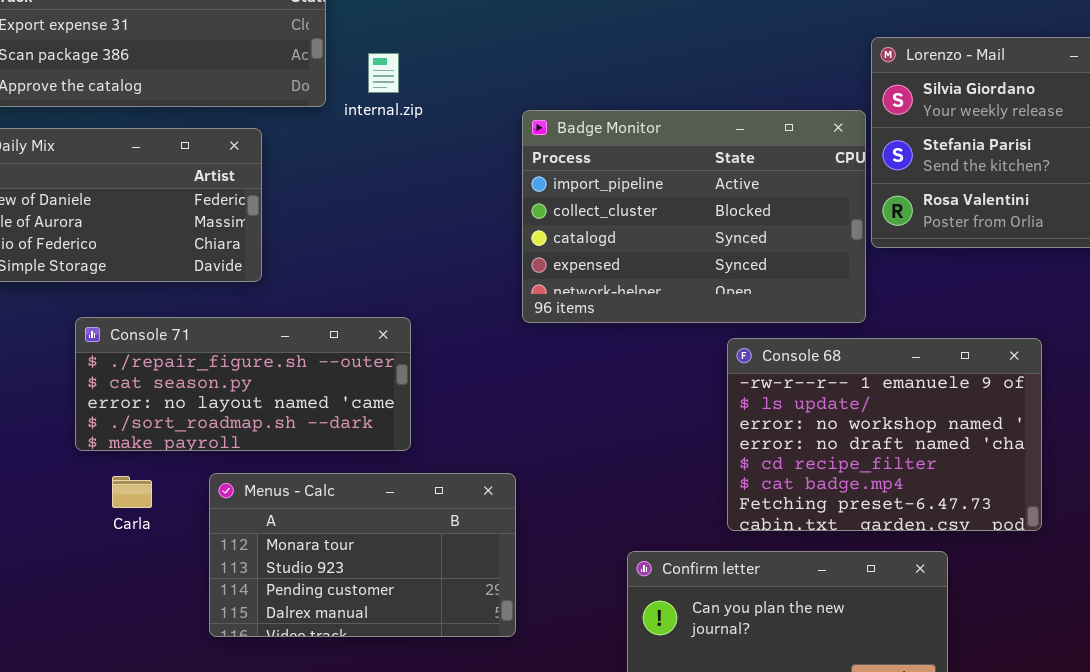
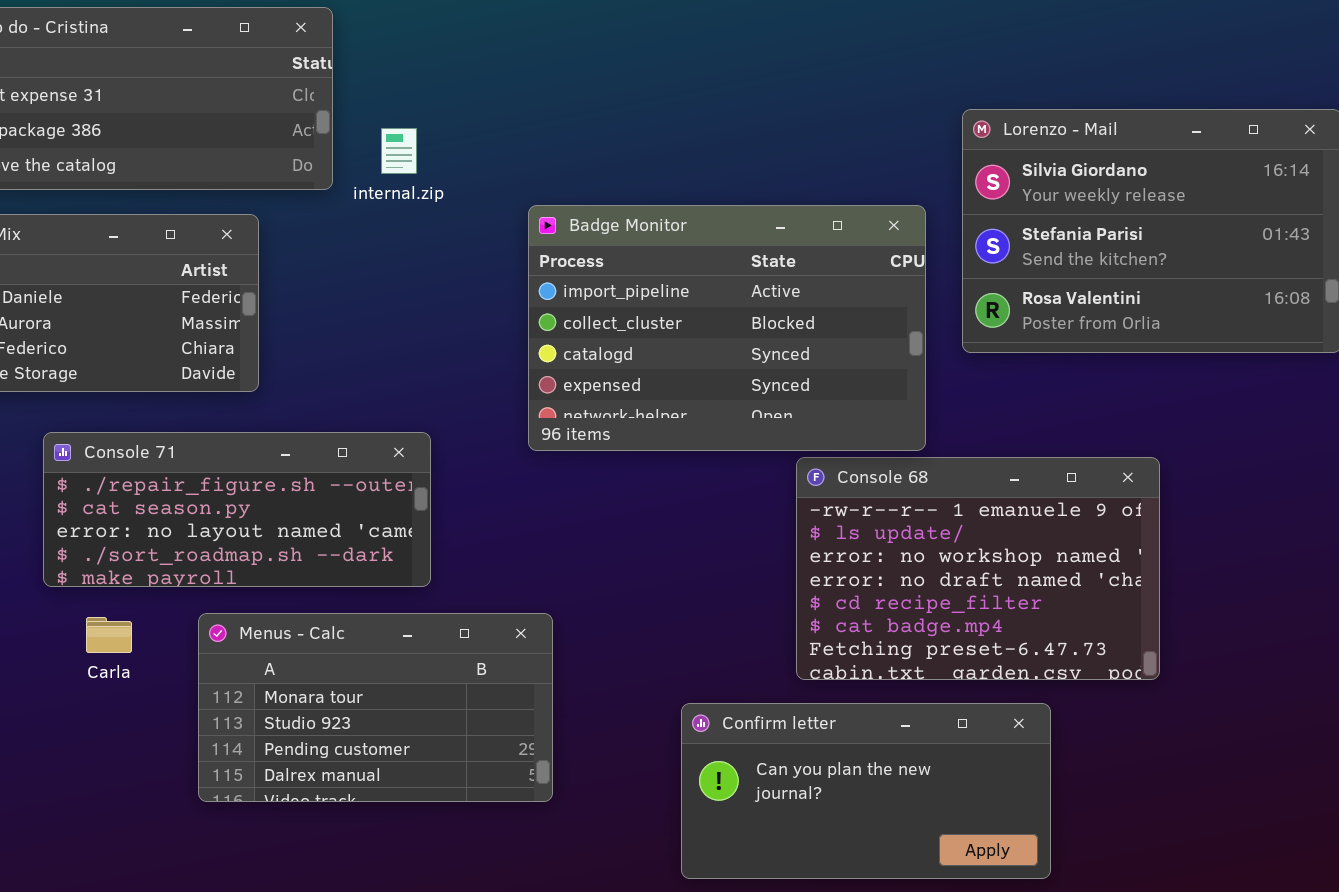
Badge Monitor: [522,110,866,323] -> [528,205,926,451], moved

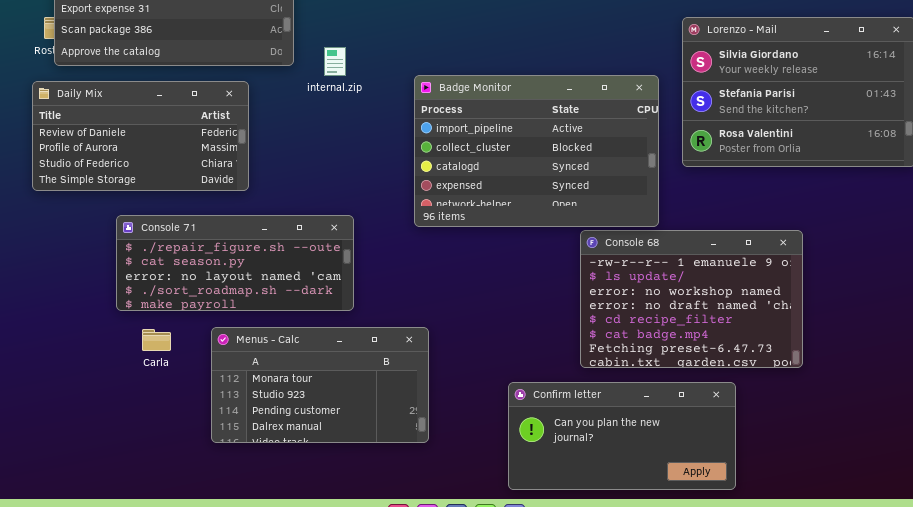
internal.zip: [381,128,417,174] -> [324,47,346,76], moved

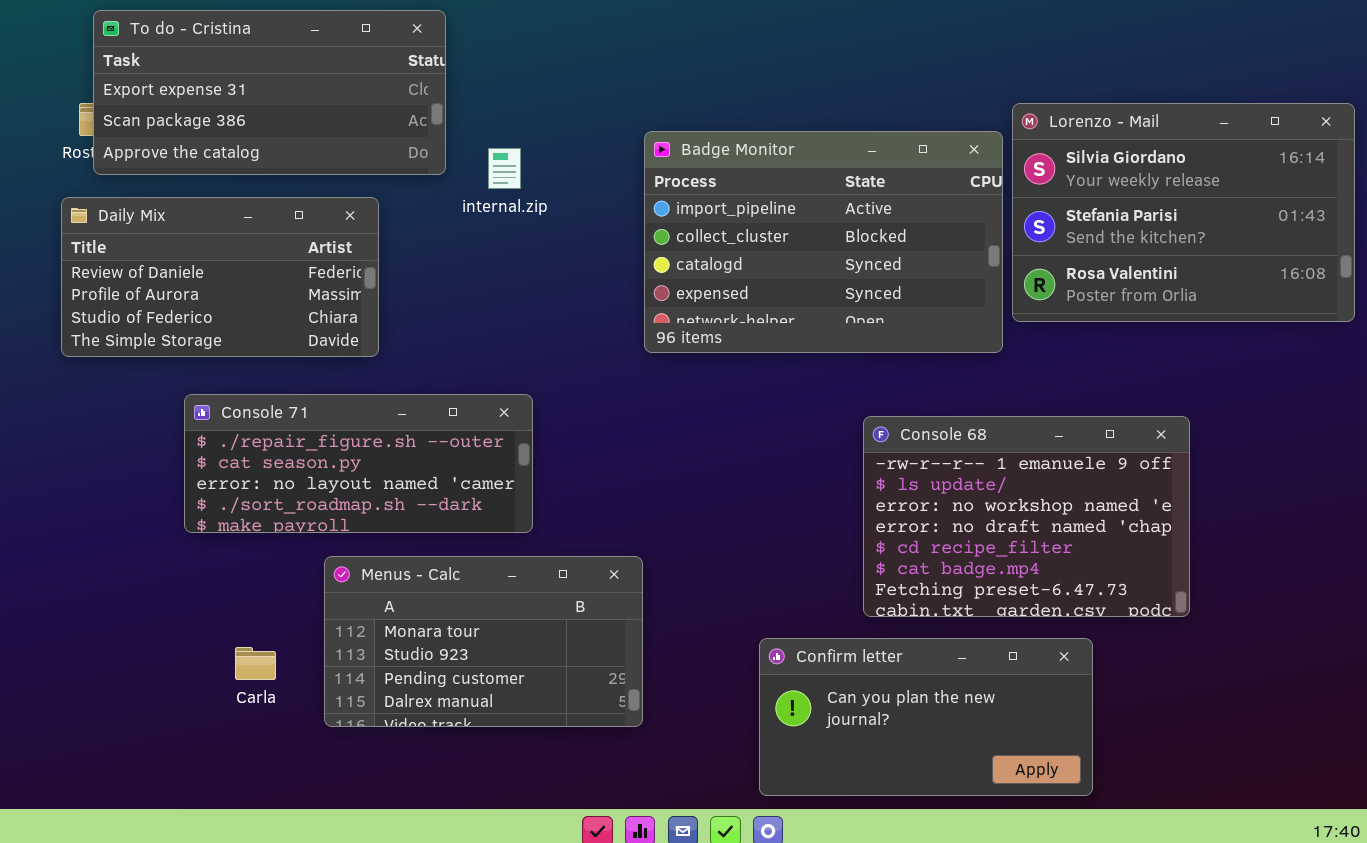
Badge Monitor: [414,75,659,227] -> [644,131,1003,353], moved
Carla: [142,329,171,351] -> [235,647,276,680], moved

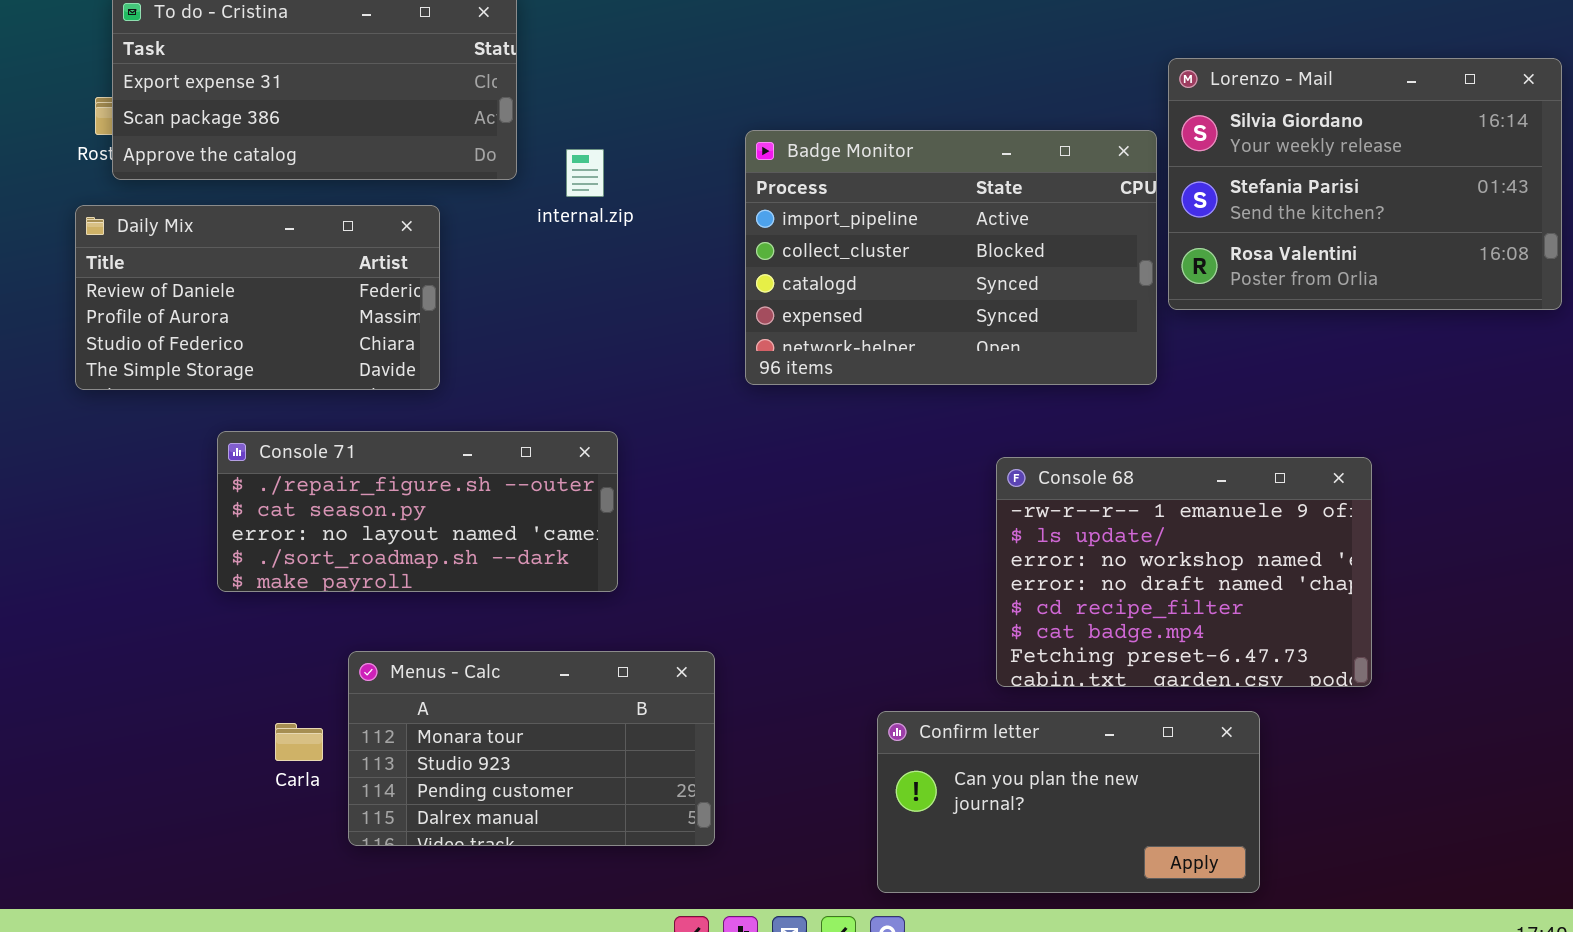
Lorenzo - Mail: [1012,103,1355,322] -> [1168,58,1562,310], moved
Menus - Calc: [324,556,643,727] -> [348,651,715,846], moved

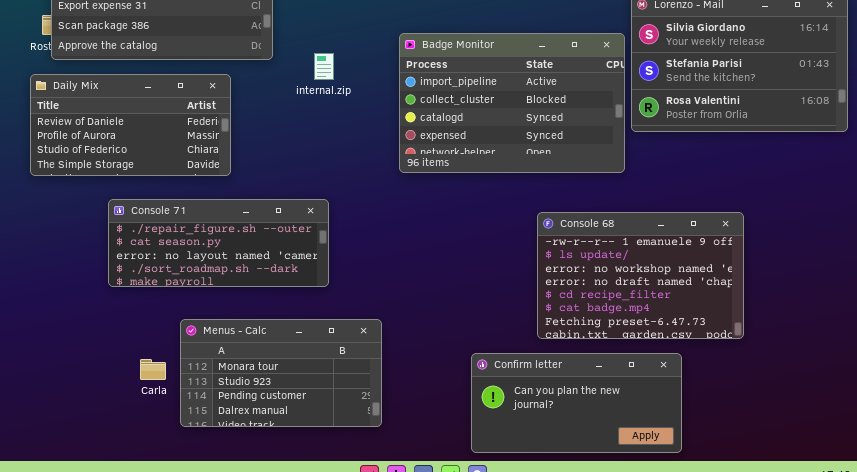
internal.zip: [566,149,604,197] -> [314,53,334,80], moved

